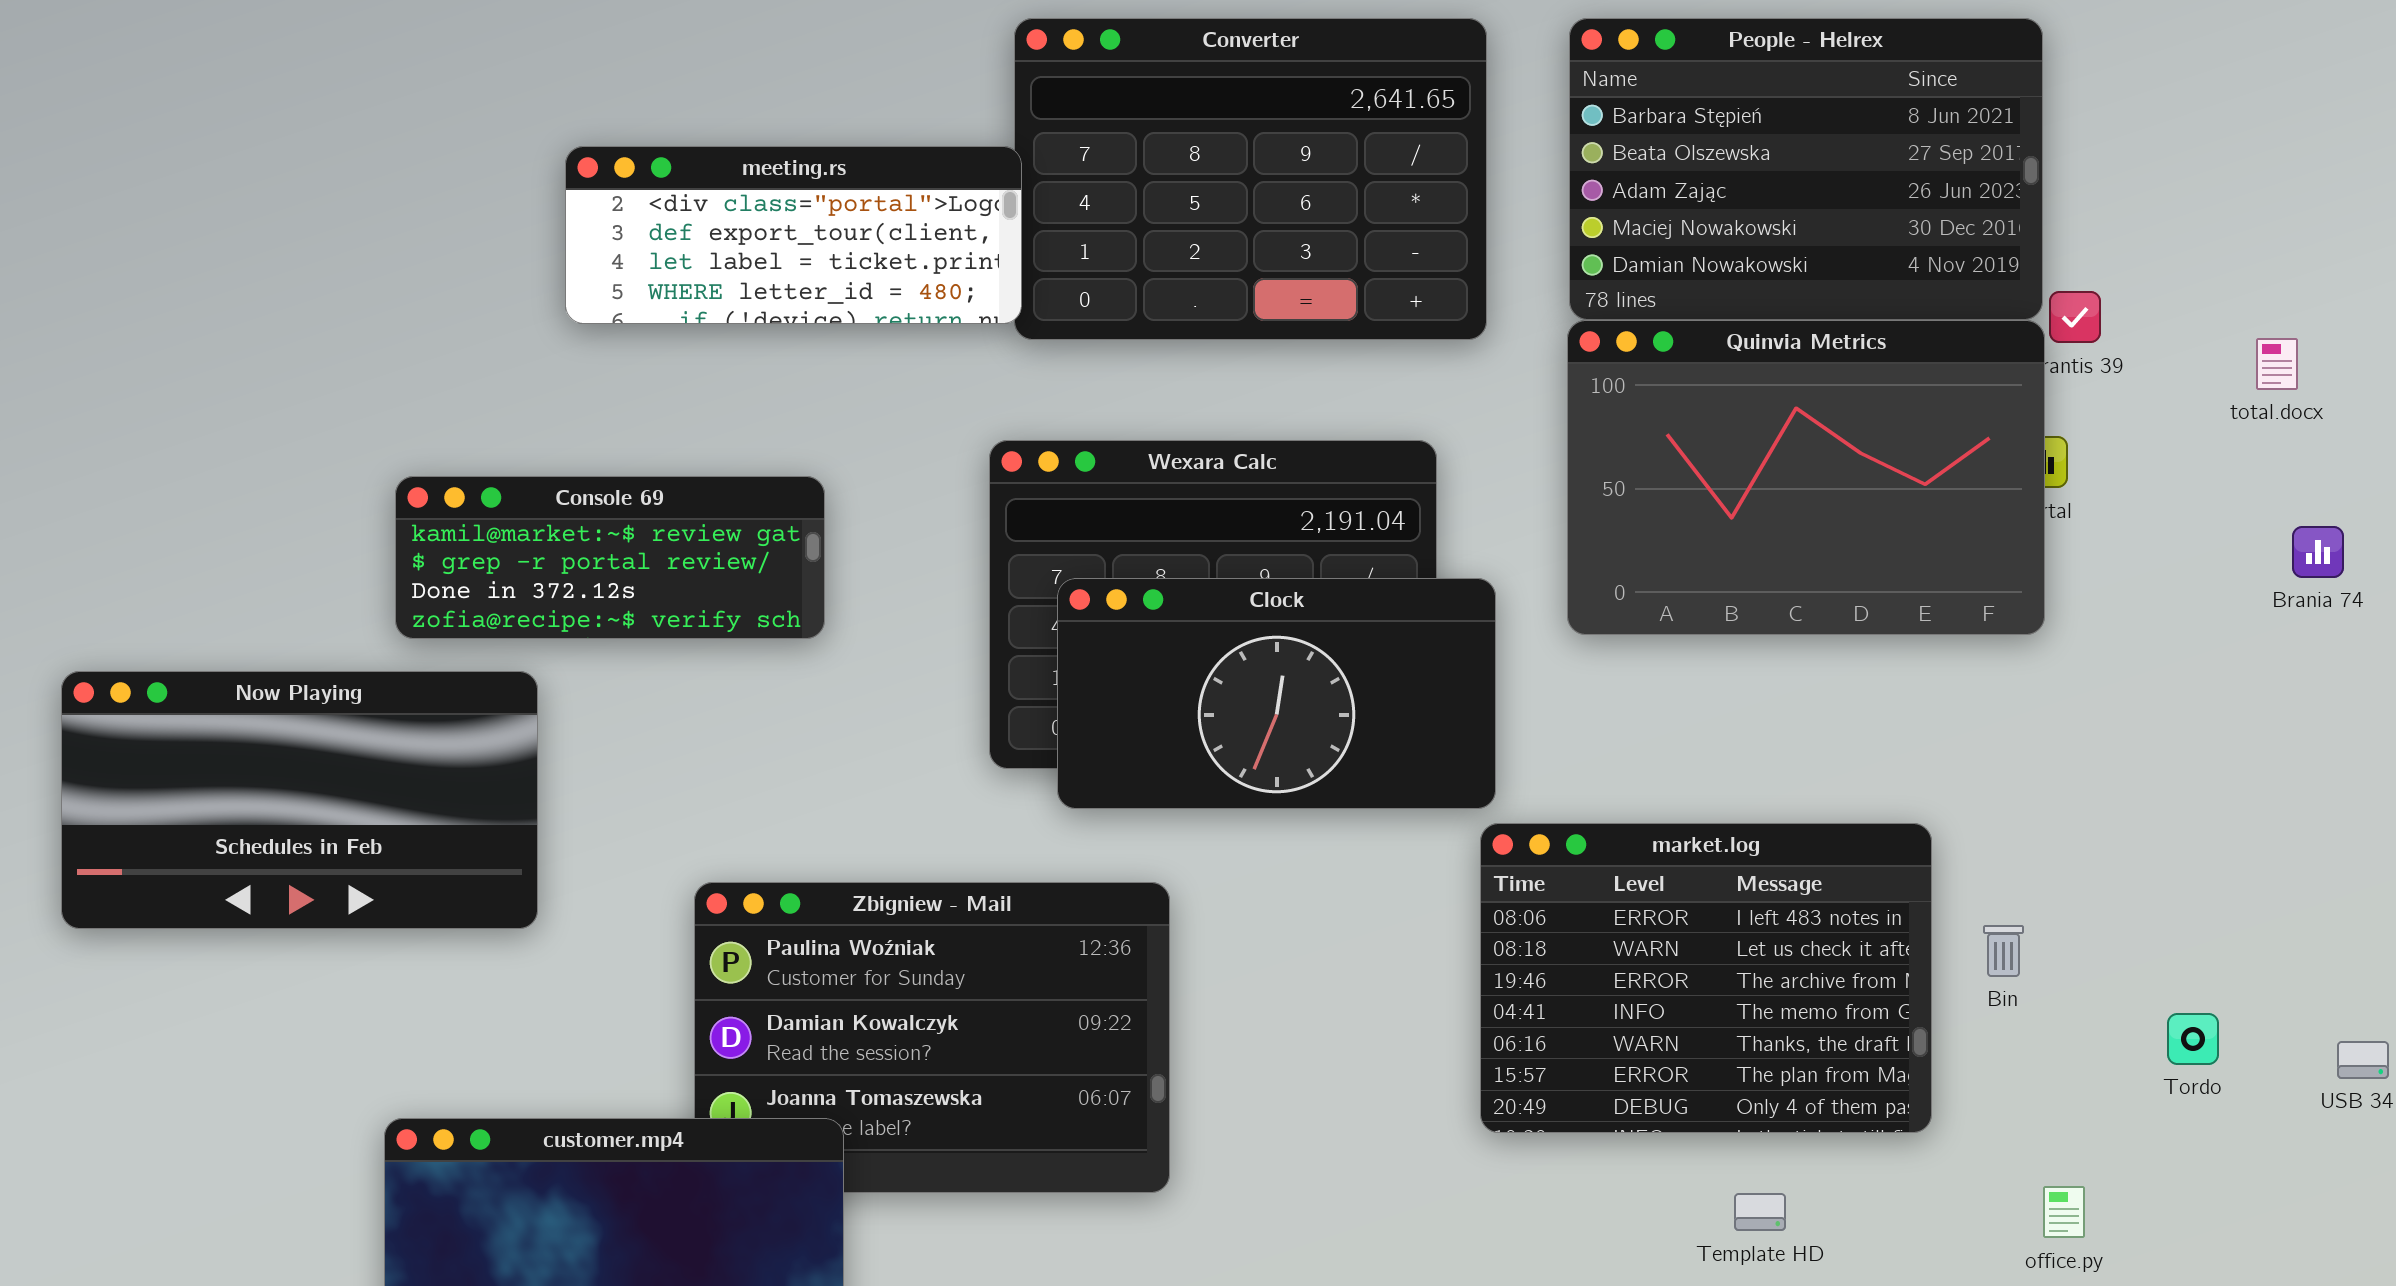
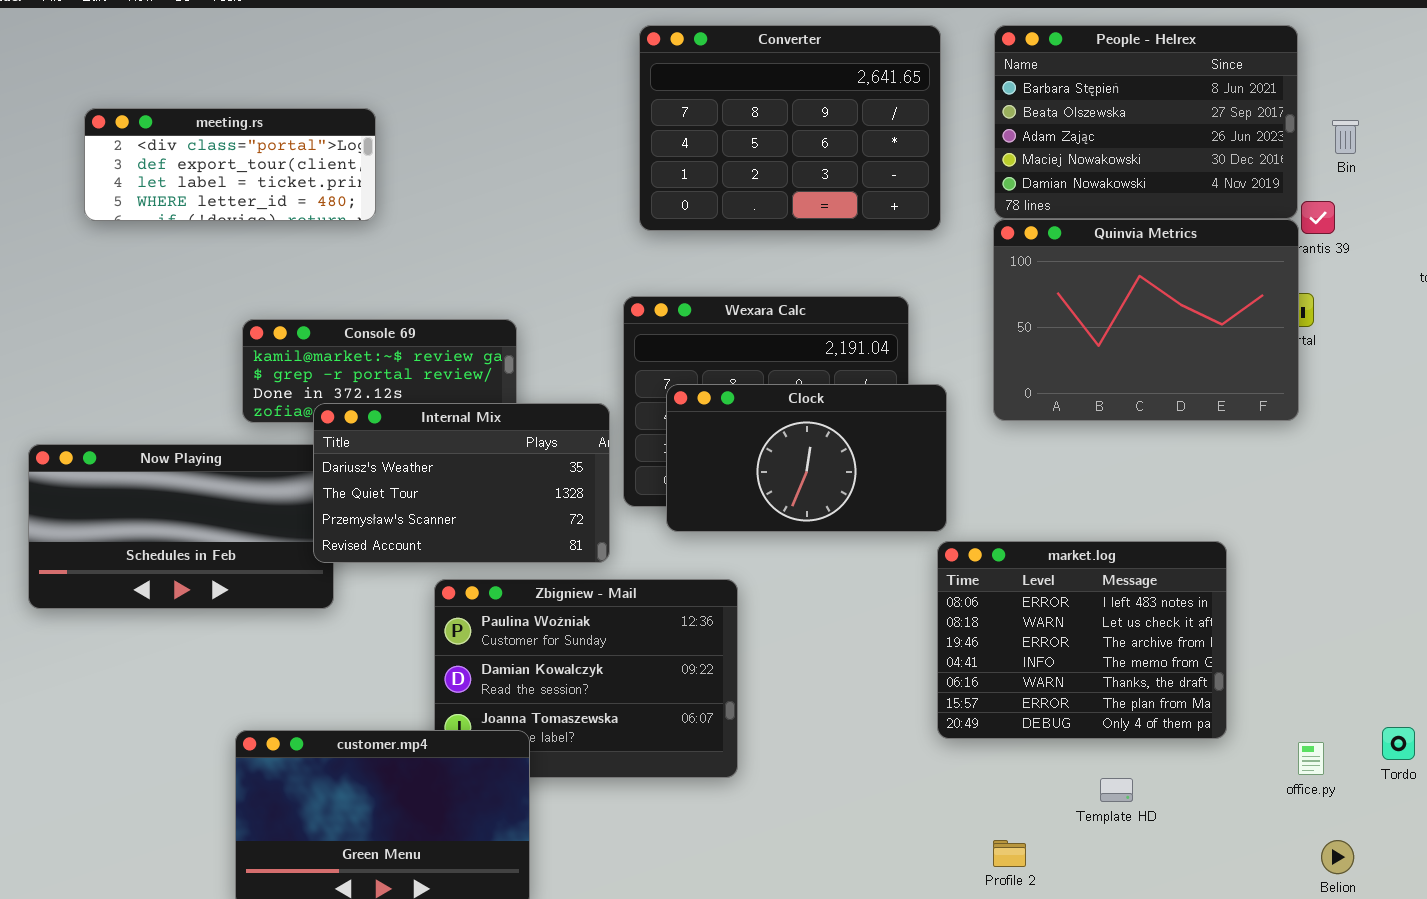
meeting.rs: [565,146,1022,324] -> [84,108,376,221], moved
Internal Mix: none -> [313,403,610,563], opened
Bin: [1983,925,2024,977] -> [1332,120,1359,154], moved
Tordo: [2167,1013,2219,1065] -> [1382,727,1415,760], moved
office.py: [2043,1186,2085,1238] -> [1298,742,1324,775], moved

